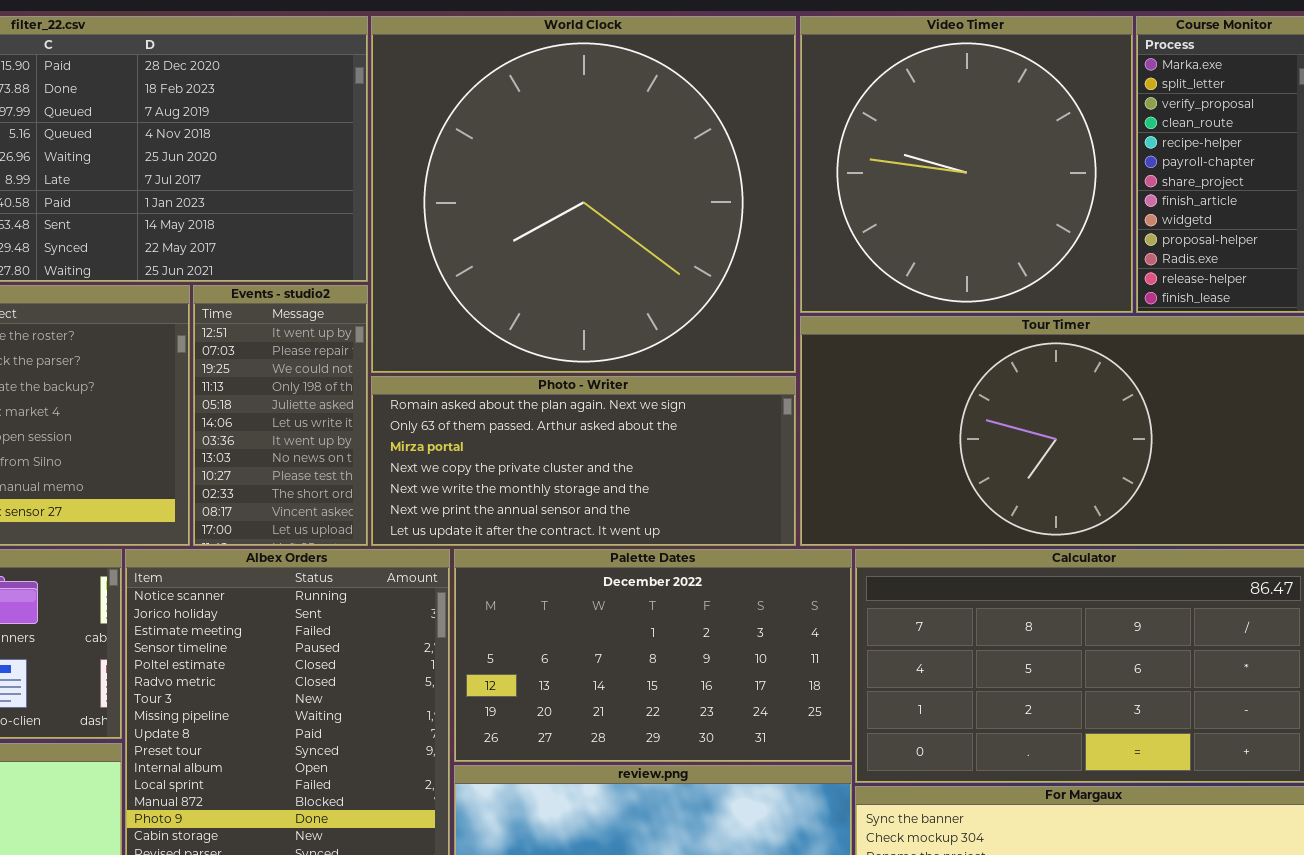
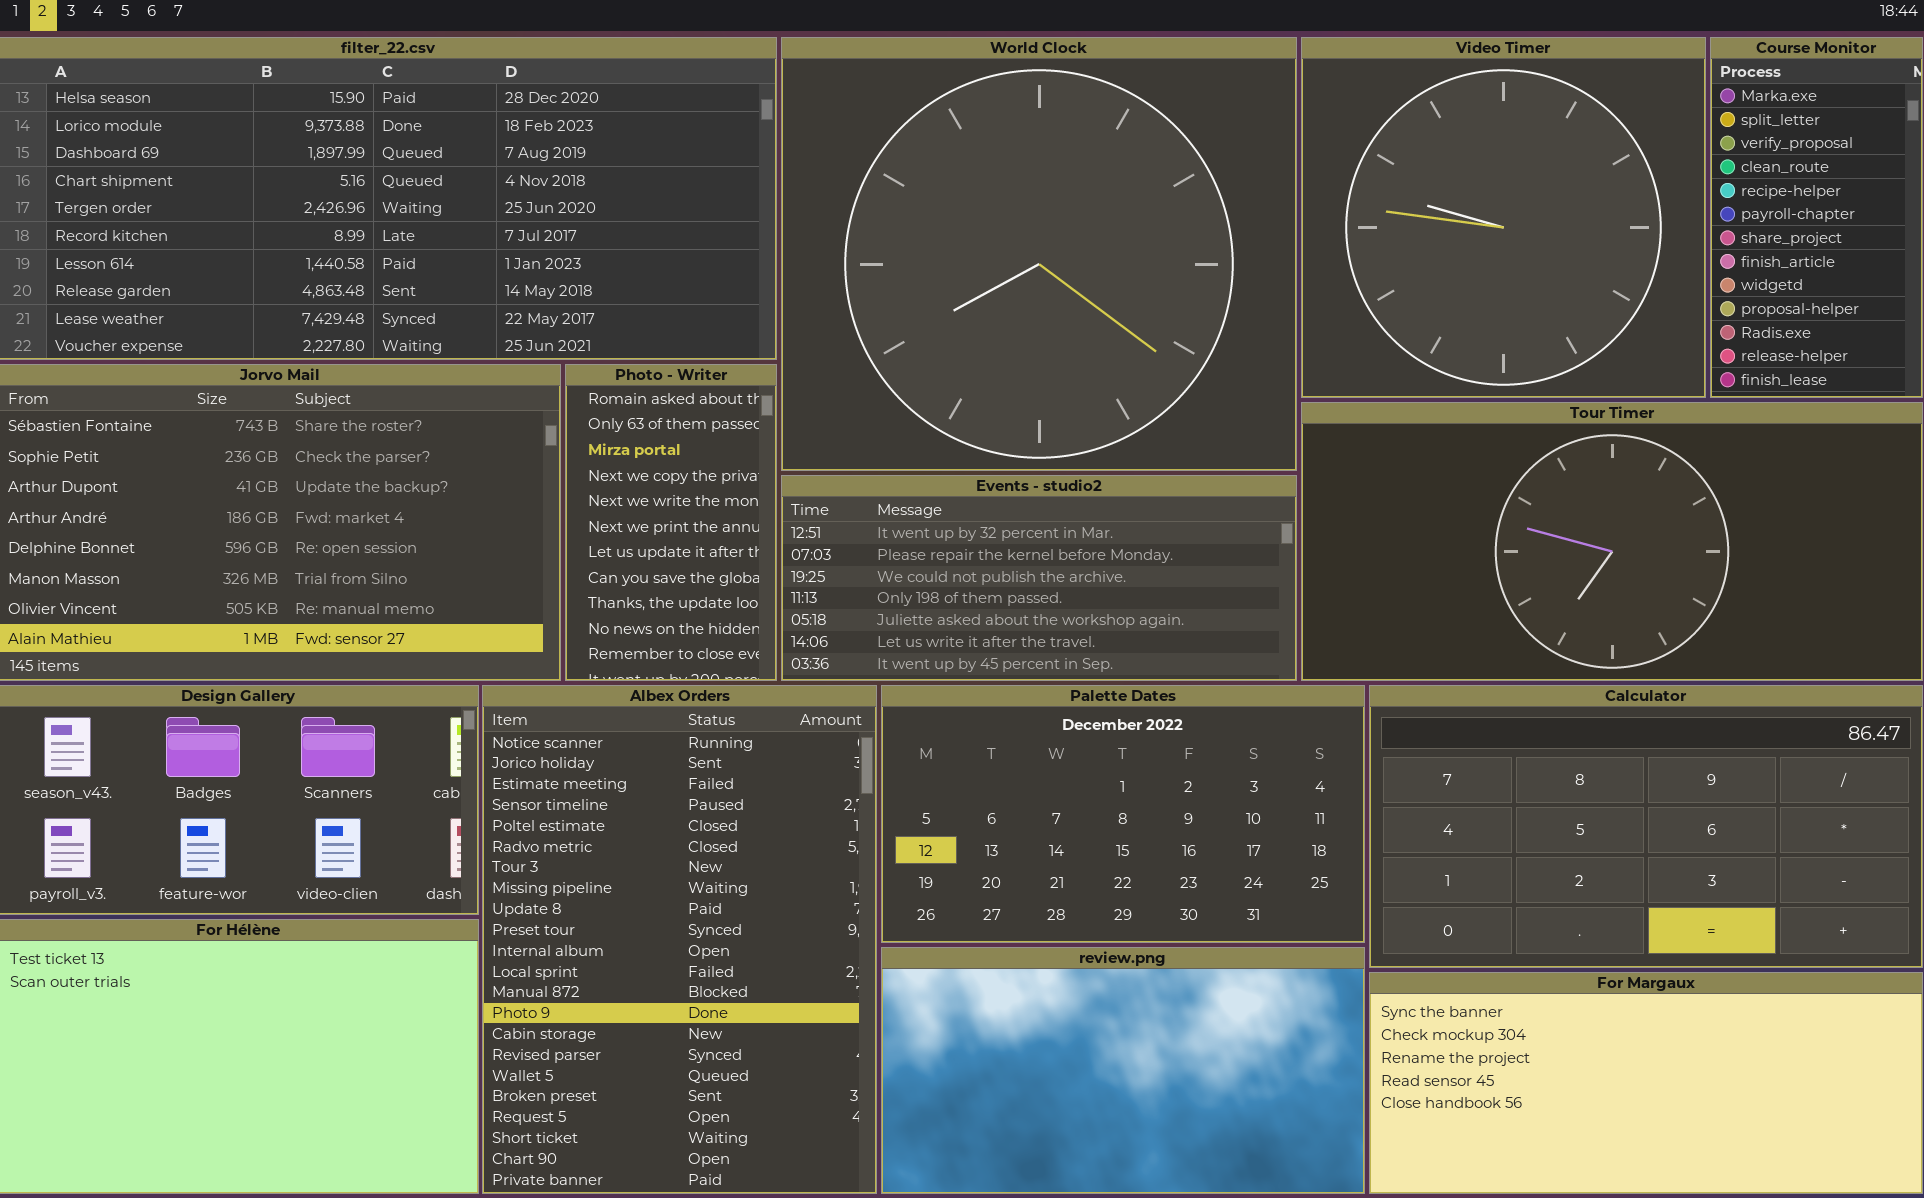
Events - studio2: [193,285,368,546] -> [781,475,1297,681], moved, resized
Photo - Writer: [371,376,796,546] -> [565,364,777,681], moved, resized

